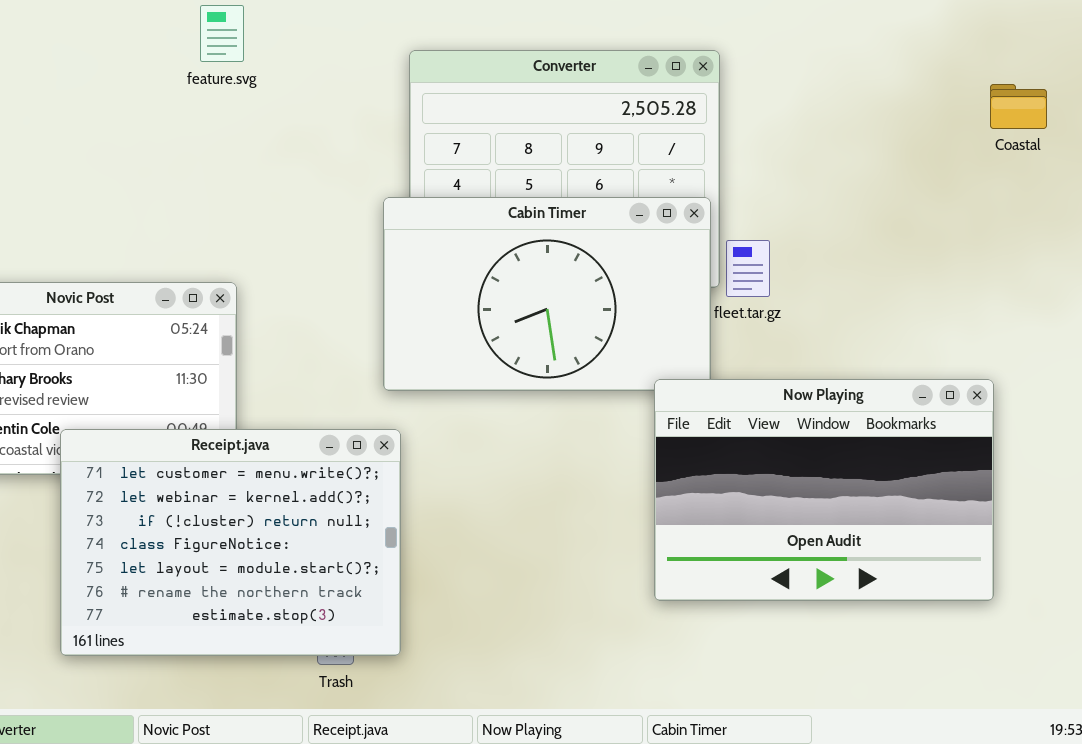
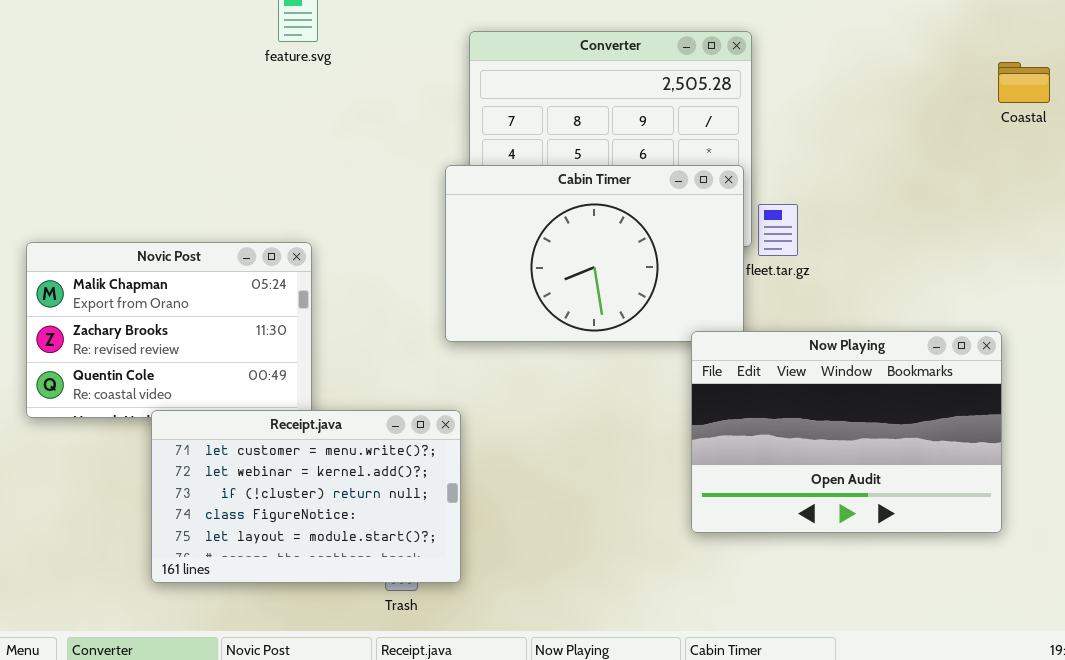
Receipt.java: [60,429,401,656] -> [151,410,461,583], resized

